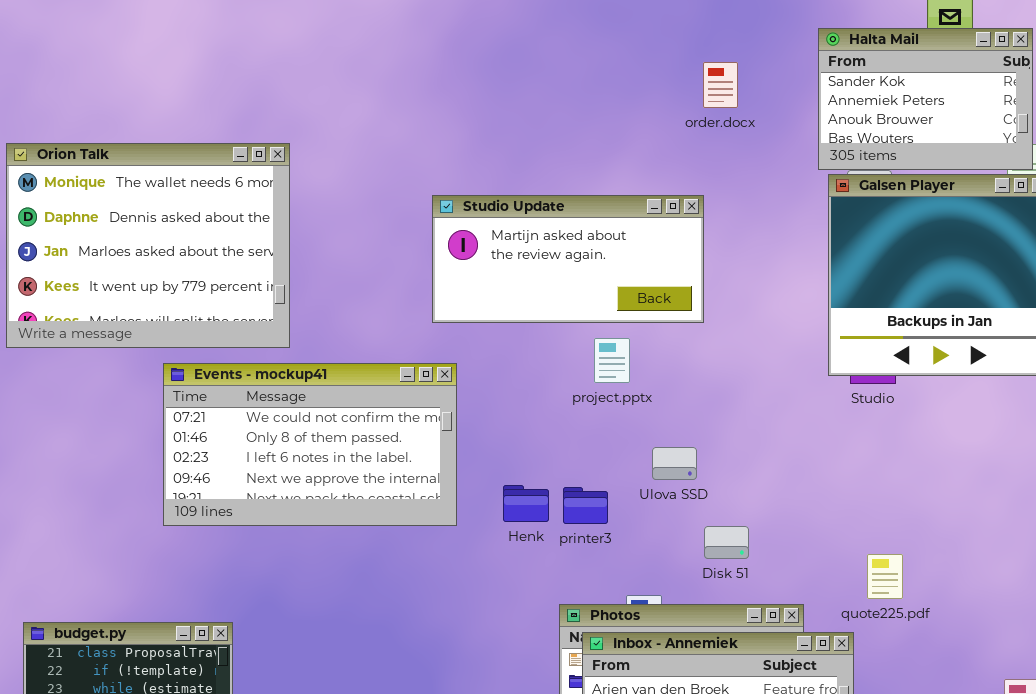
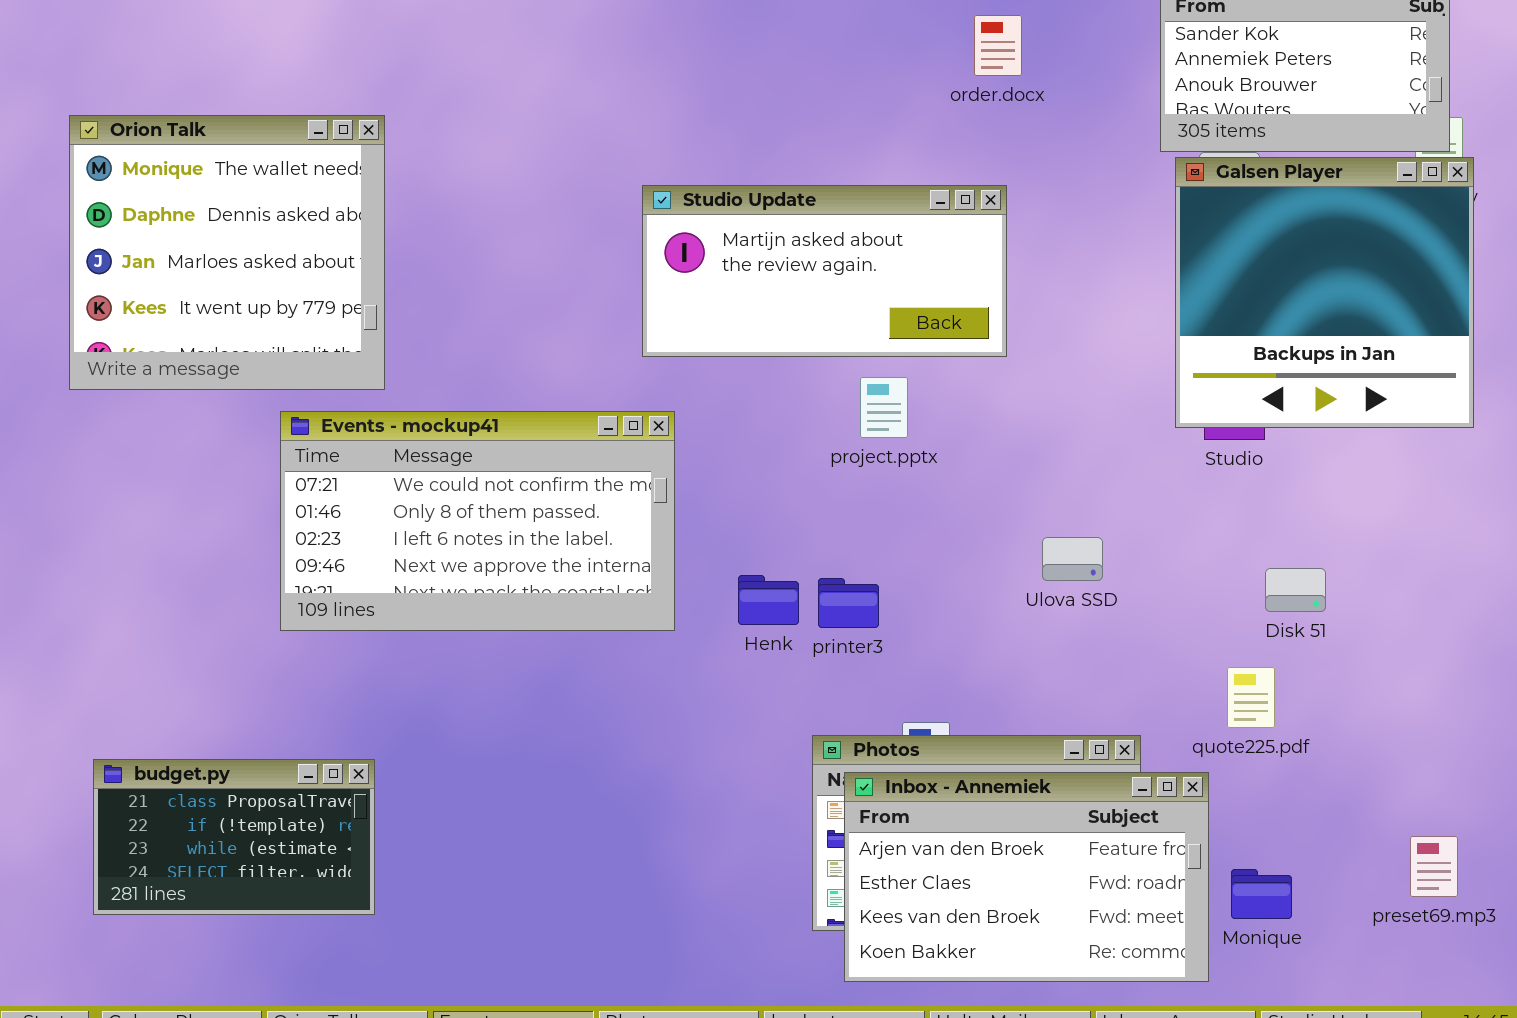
order.docx: [703,62,738,108] -> [974,15,1022,76], moved
Orion Talk: [6,143,290,348] -> [69,115,385,390], resized
Ulova SSD: [652,447,697,480] -> [1042,537,1103,581], moved
Disk 51: [704,526,749,559] -> [1265,568,1326,612], moved

